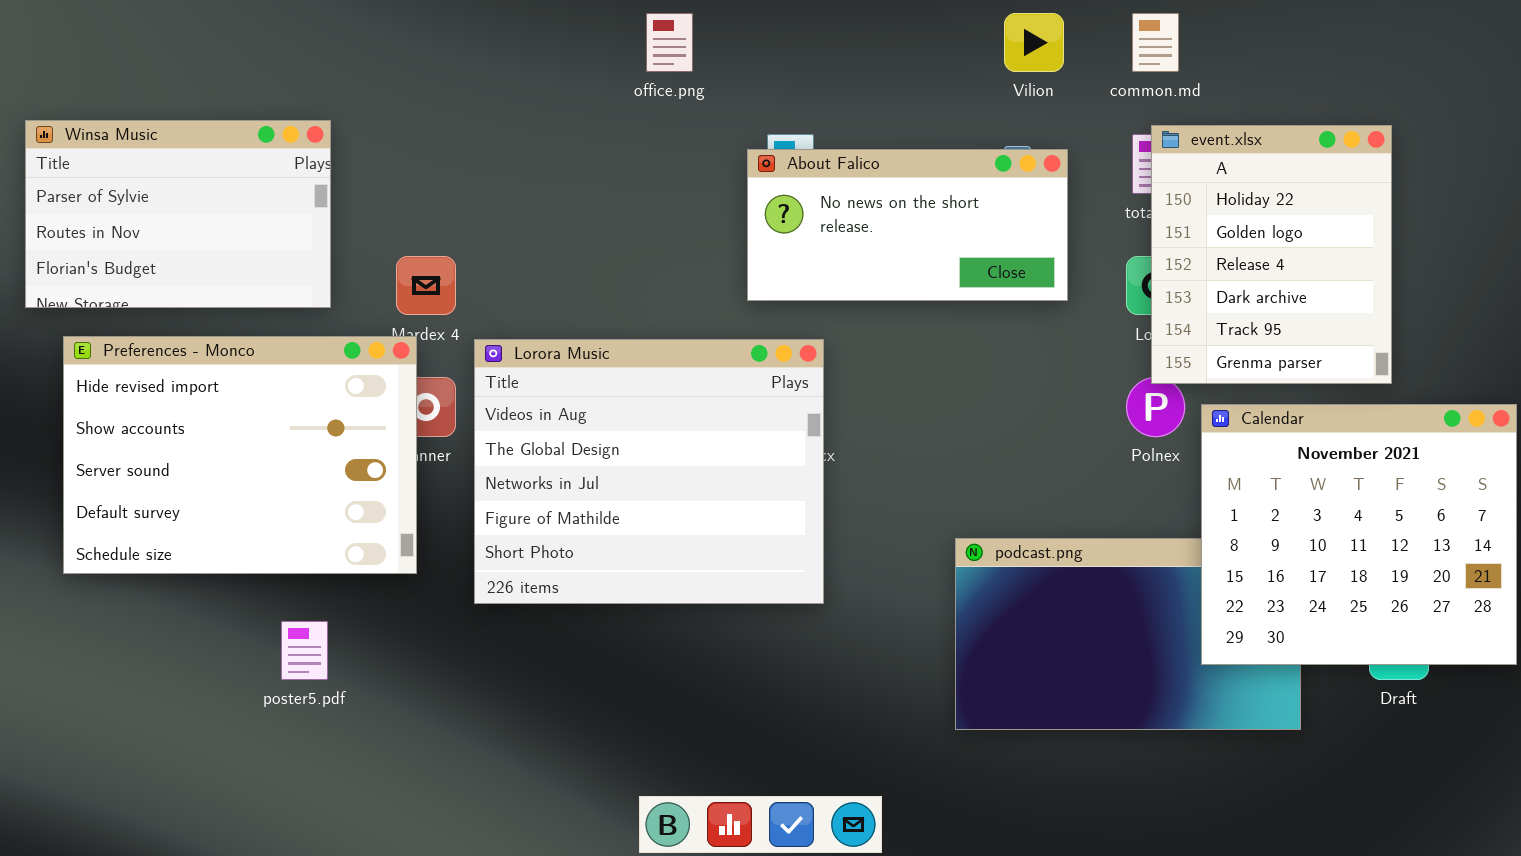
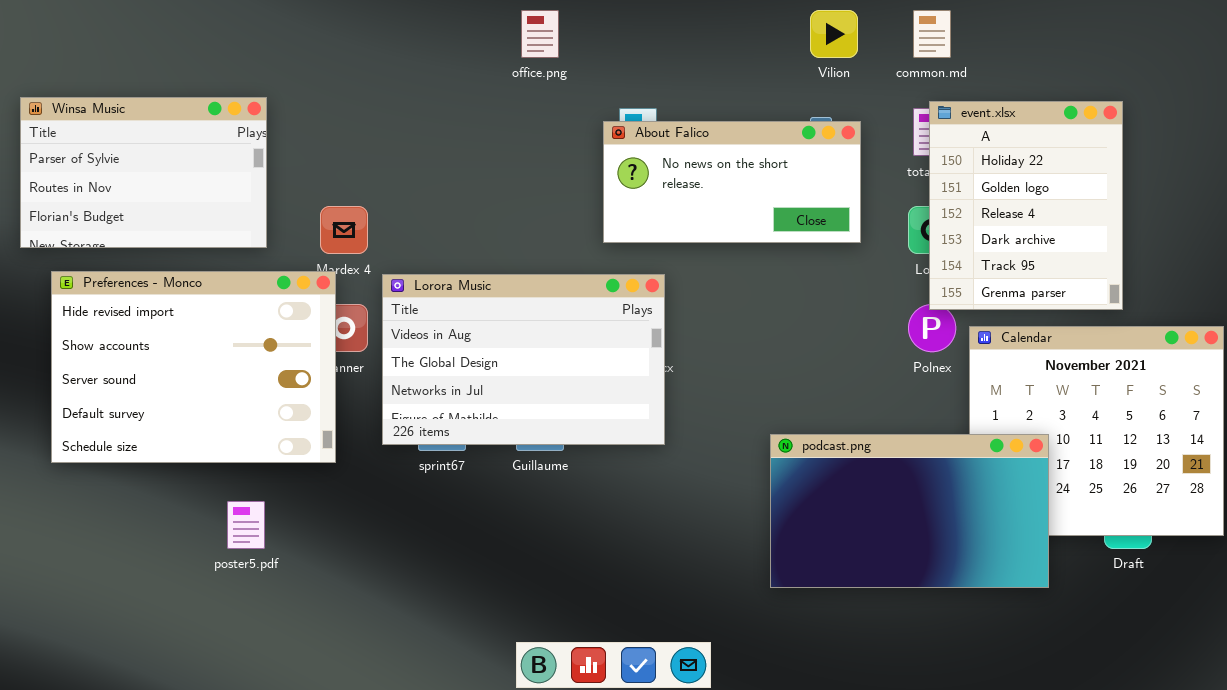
Lorora Music: [474,339,824,604] -> [382,274,665,445], resized
podcast.png: [955,538,1301,730] -> [770,434,1049,588], raised

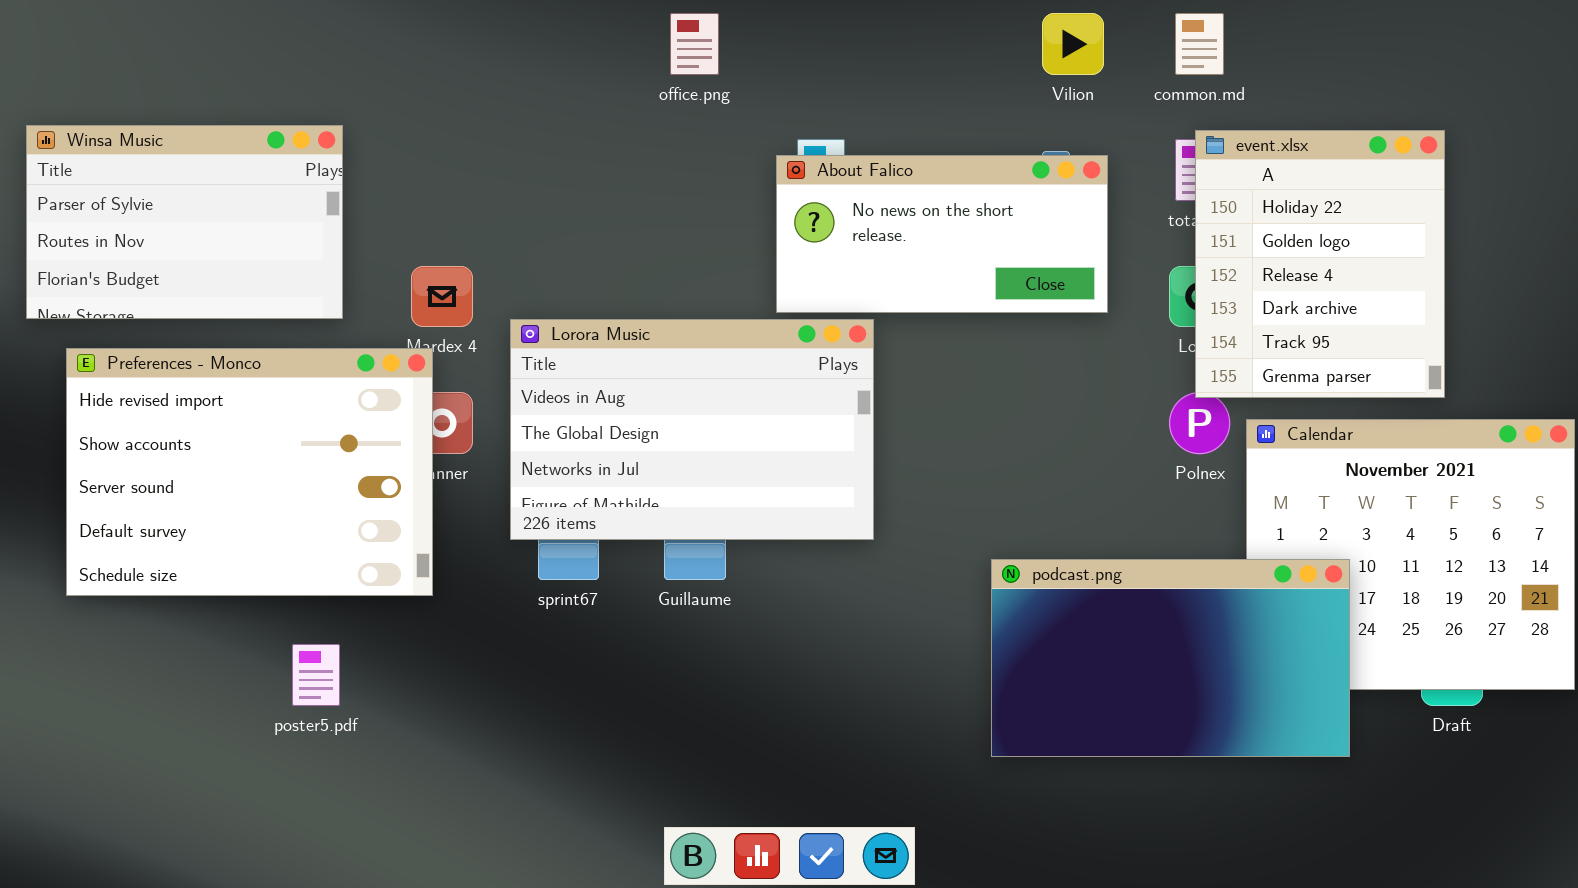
Lorora Music: [382,274,665,445] -> [510,319,874,540], moved

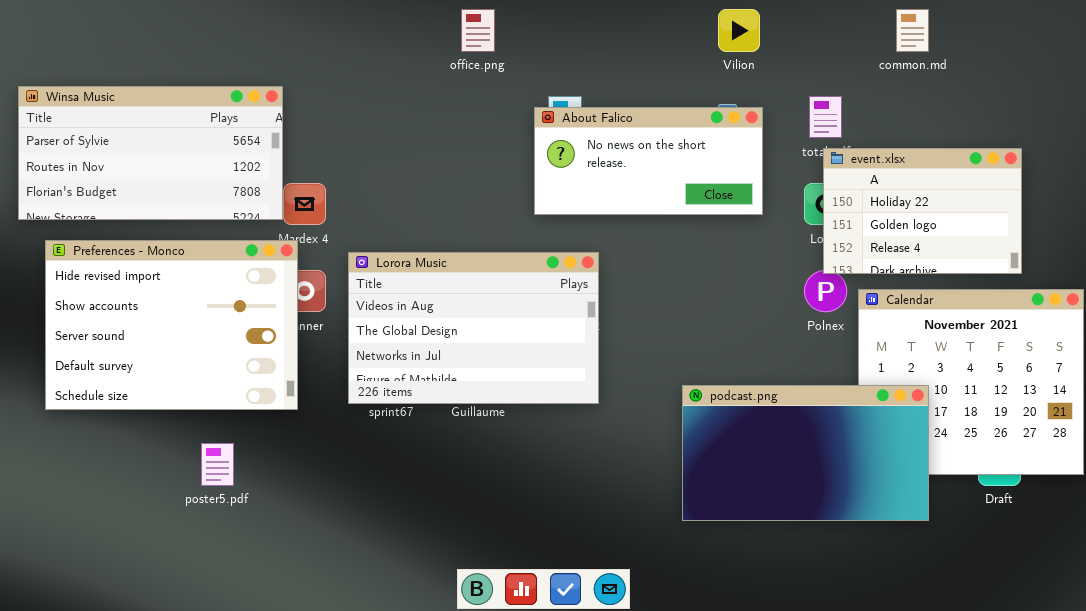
common.md: [1175,13,1224,75] -> [896,9,929,52], moved
Winsa Music: [26,125,343,319] -> [18,86,283,220], resized
event.xlsx: [1195,130,1445,398] -> [823,148,1022,274], resized
Lorora Music: [510,319,874,540] -> [348,252,599,404], moved

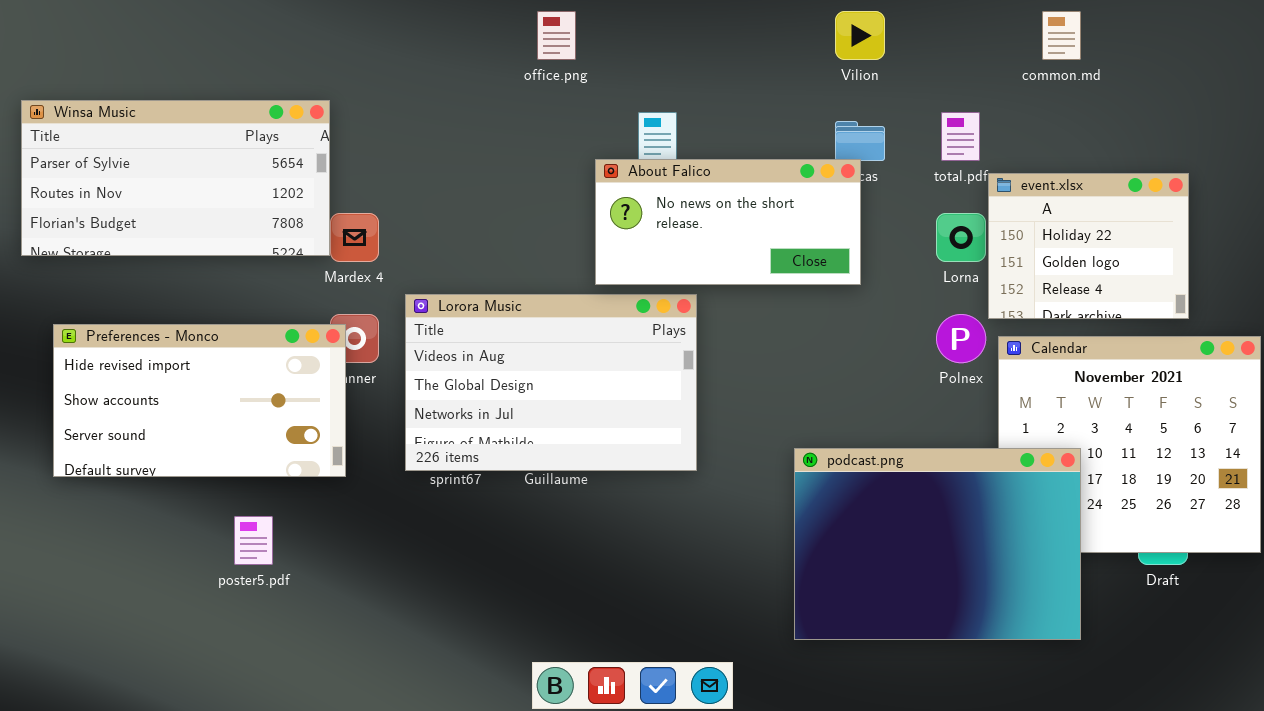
About Falico: [534,107,763,215] -> [595,159,861,285], moved
event.xlsx: [823,148,1022,274] -> [988,173,1189,319], resized
Preferences - Monco: [45,240,298,410] -> [53,324,346,477], resized
podcast.png: [682,385,929,521] -> [794,448,1081,640], resized

